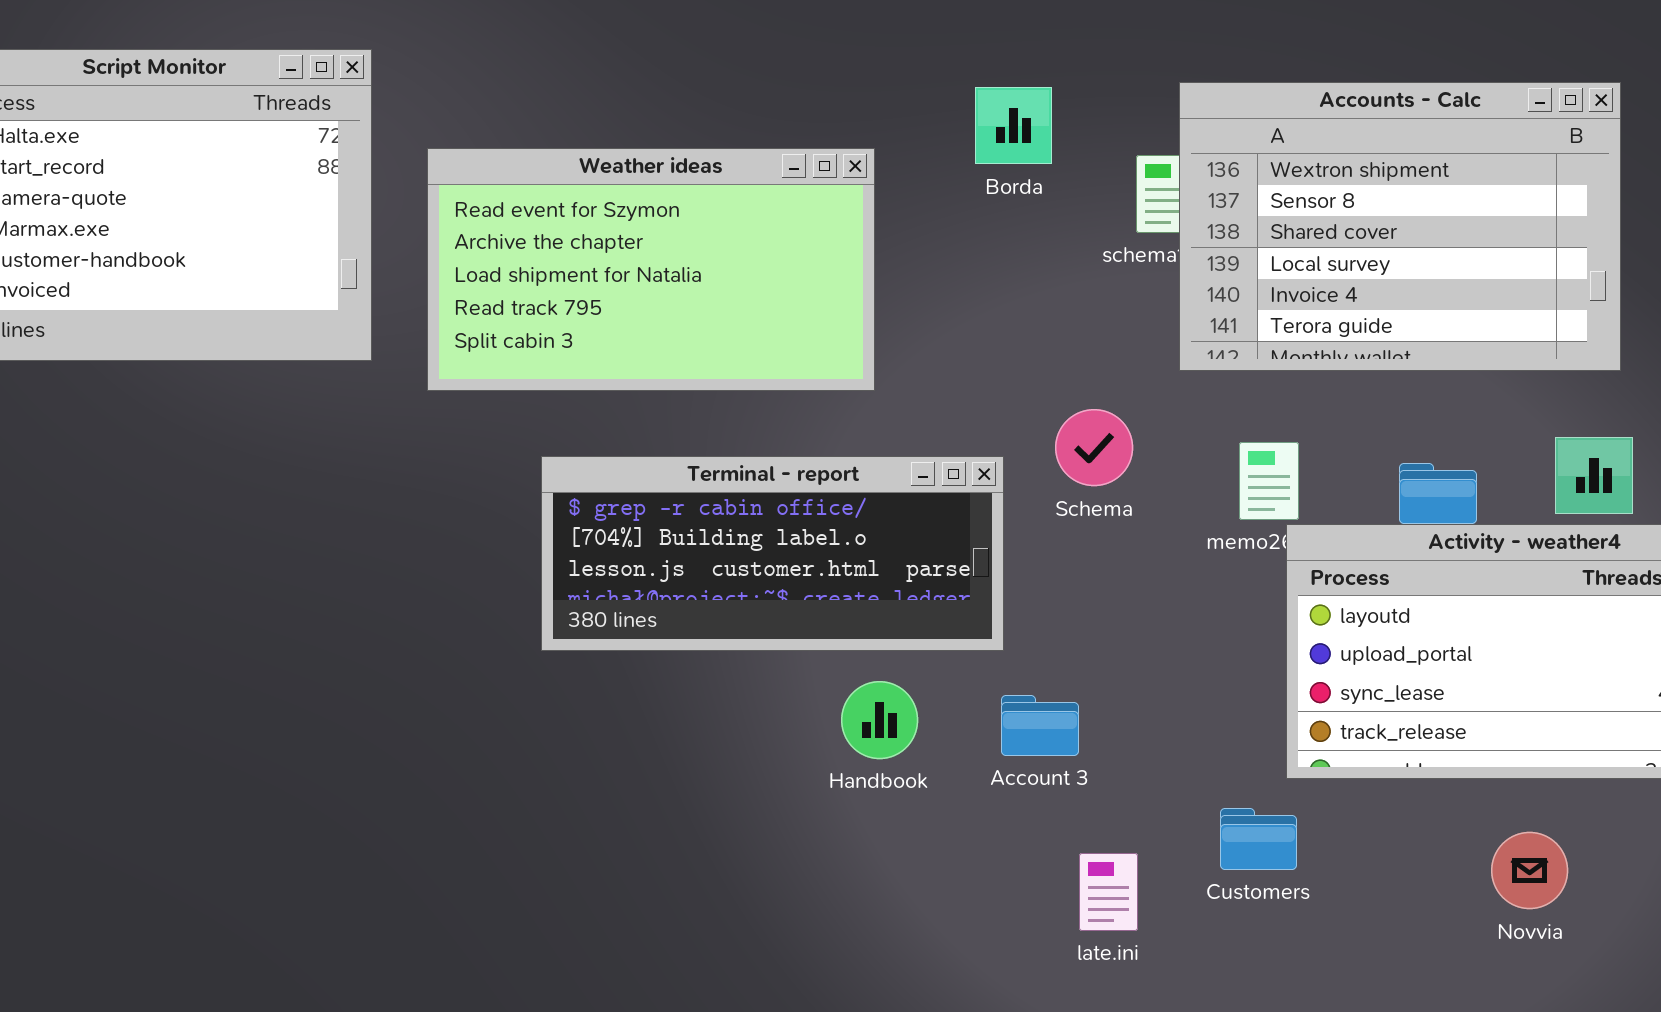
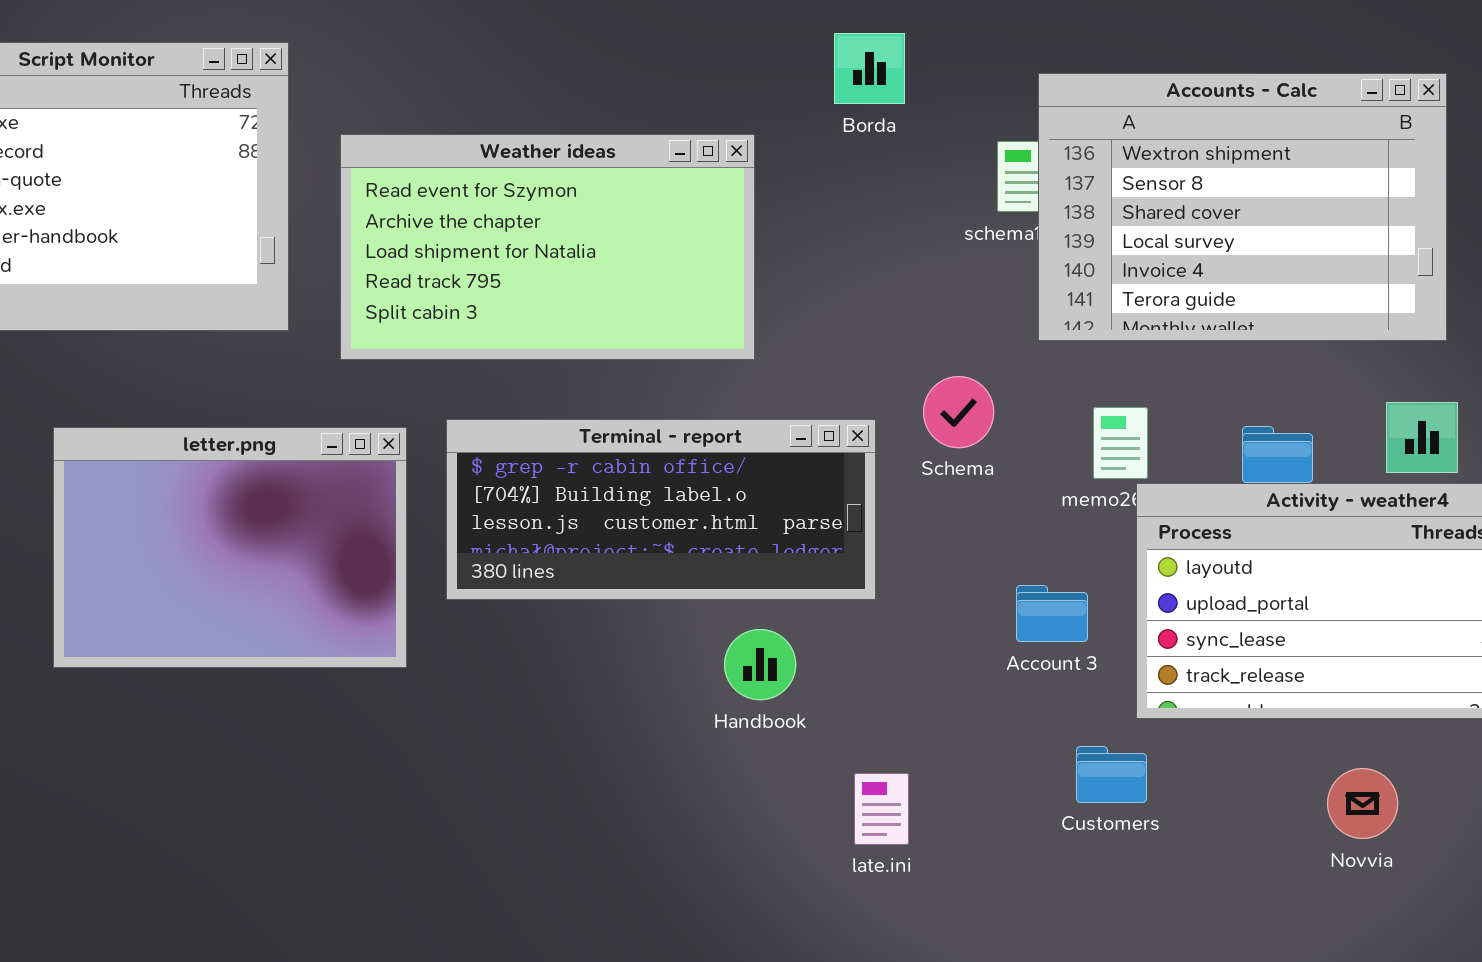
Borda: [975,87,1052,164] -> [834,33,905,104], moved
letter.png: none -> [53,427,407,668], opened
Account 3: [1001,695,1079,756] -> [1016,585,1088,642], moved
late.ini: [1079,853,1138,931] -> [854,773,909,845], moved

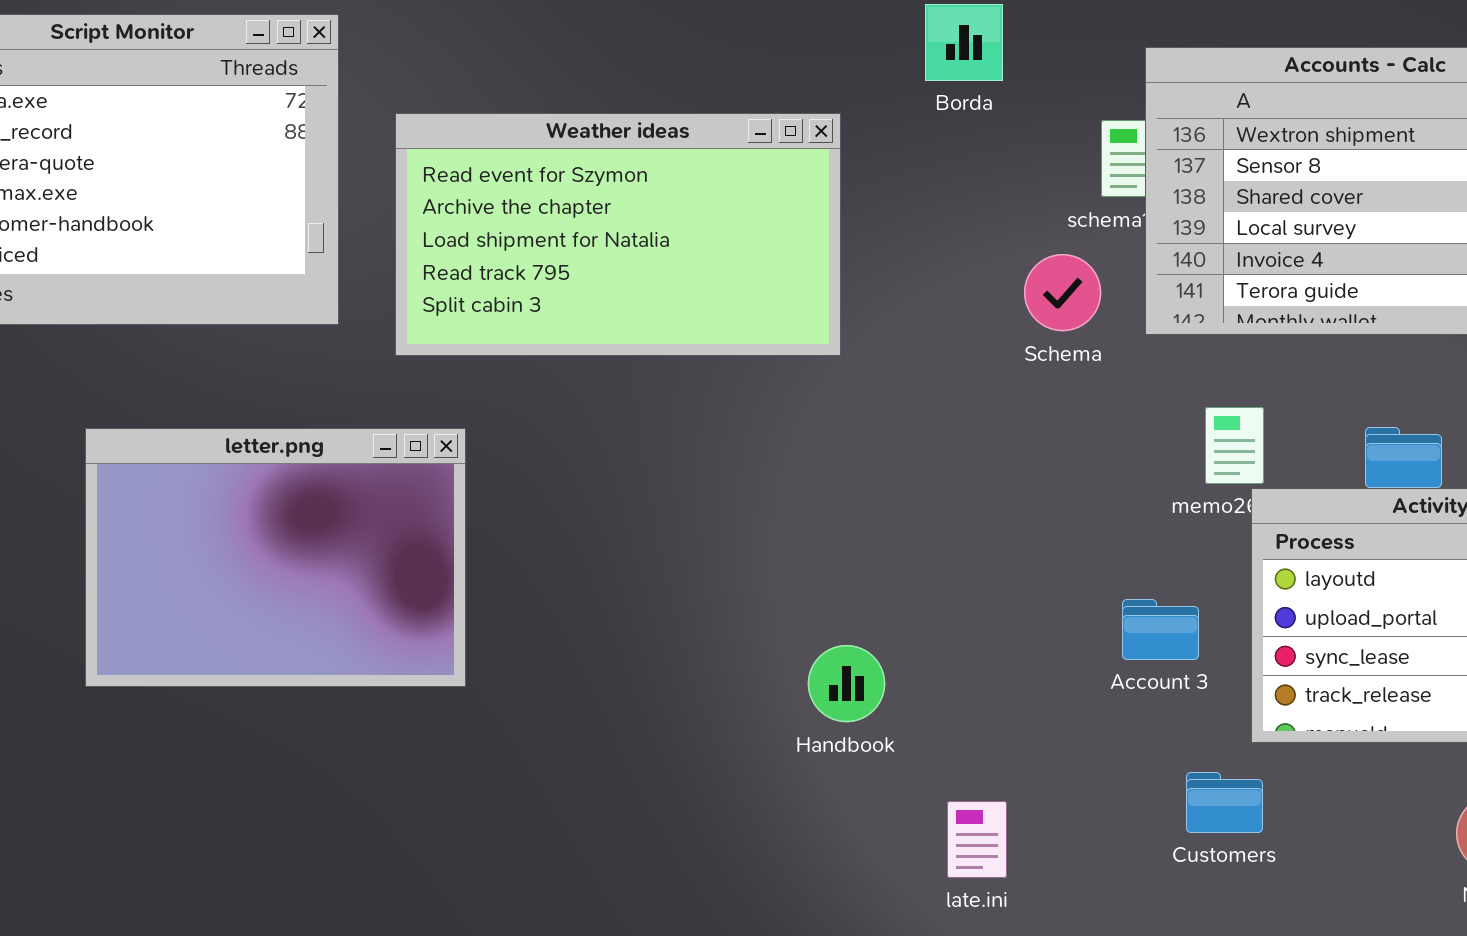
Schema: [923,376,994,448] -> [1024,254,1101,331], moved
Terminal - report: [446,419,876,600] -> none, closed

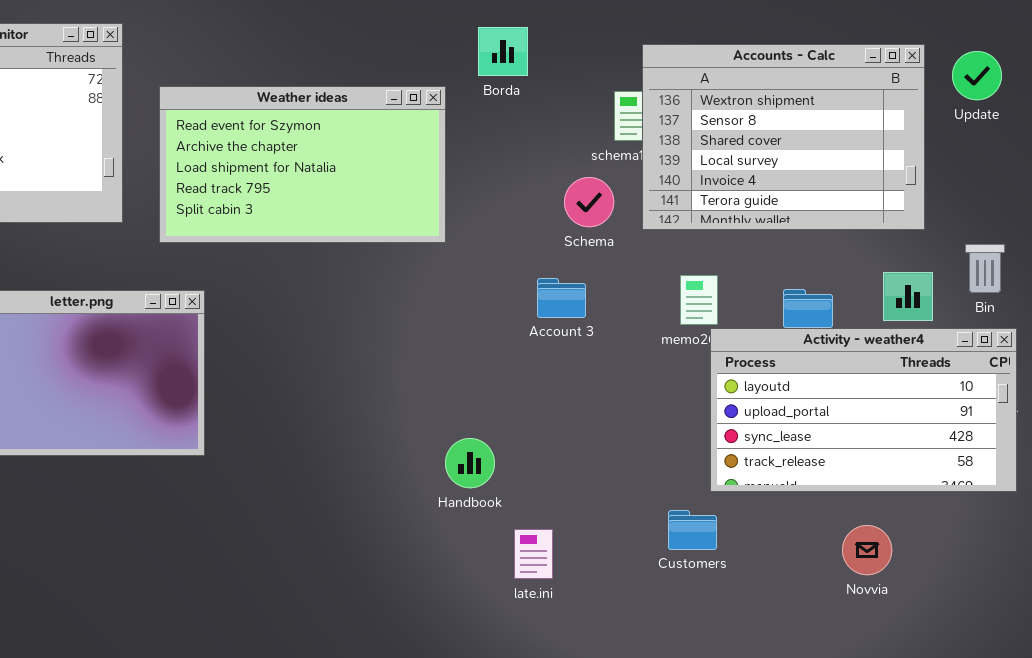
Borda: [925,4,1003,81] -> [478,27,528,76], moved
Account 3: [1122,599,1199,660] -> [537,278,586,318], moved
Handbook: [808,645,885,722] -> [445,438,495,488], moved

